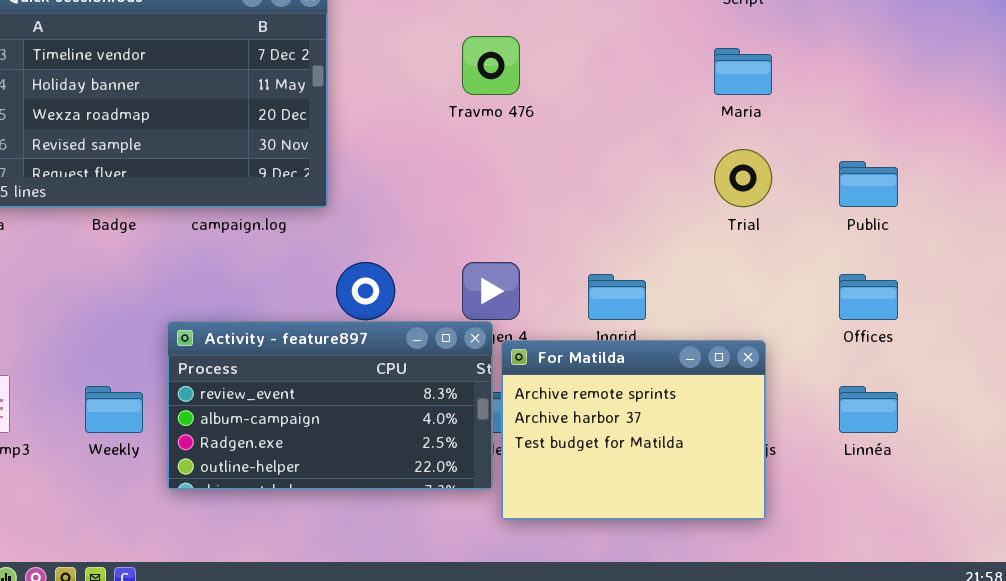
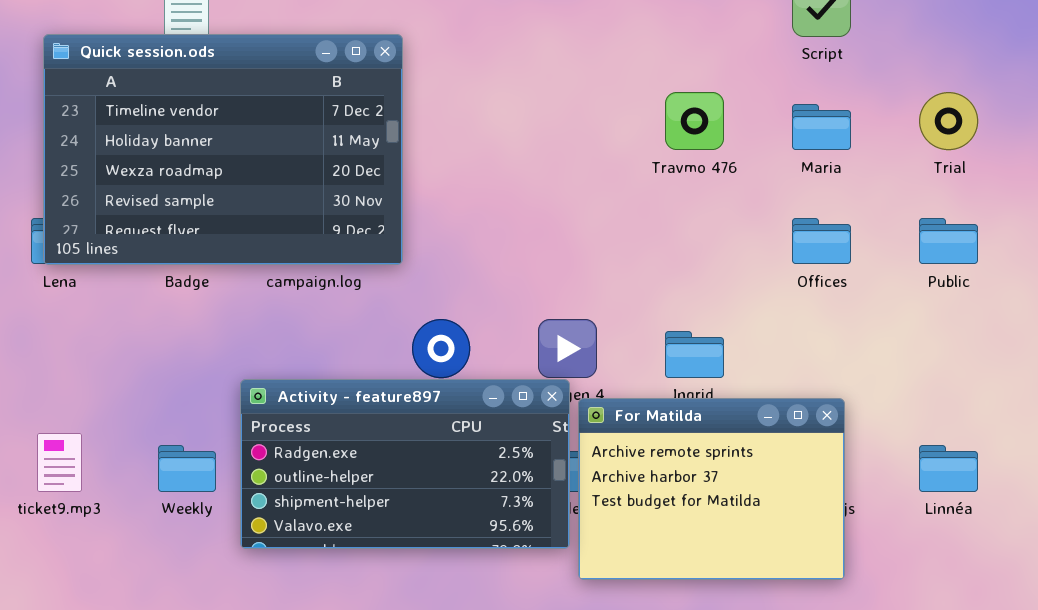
Travmo 476: [462,36,520,95] -> [665,92,724,150], moved
Trial: [714,149,772,207] -> [919,92,978,150], moved
Offices: [839,274,898,320] -> [792,218,851,264], moved
Activity - feature897: [167,321,493,490] -> [240,379,570,549], scrolled down 2 rows

